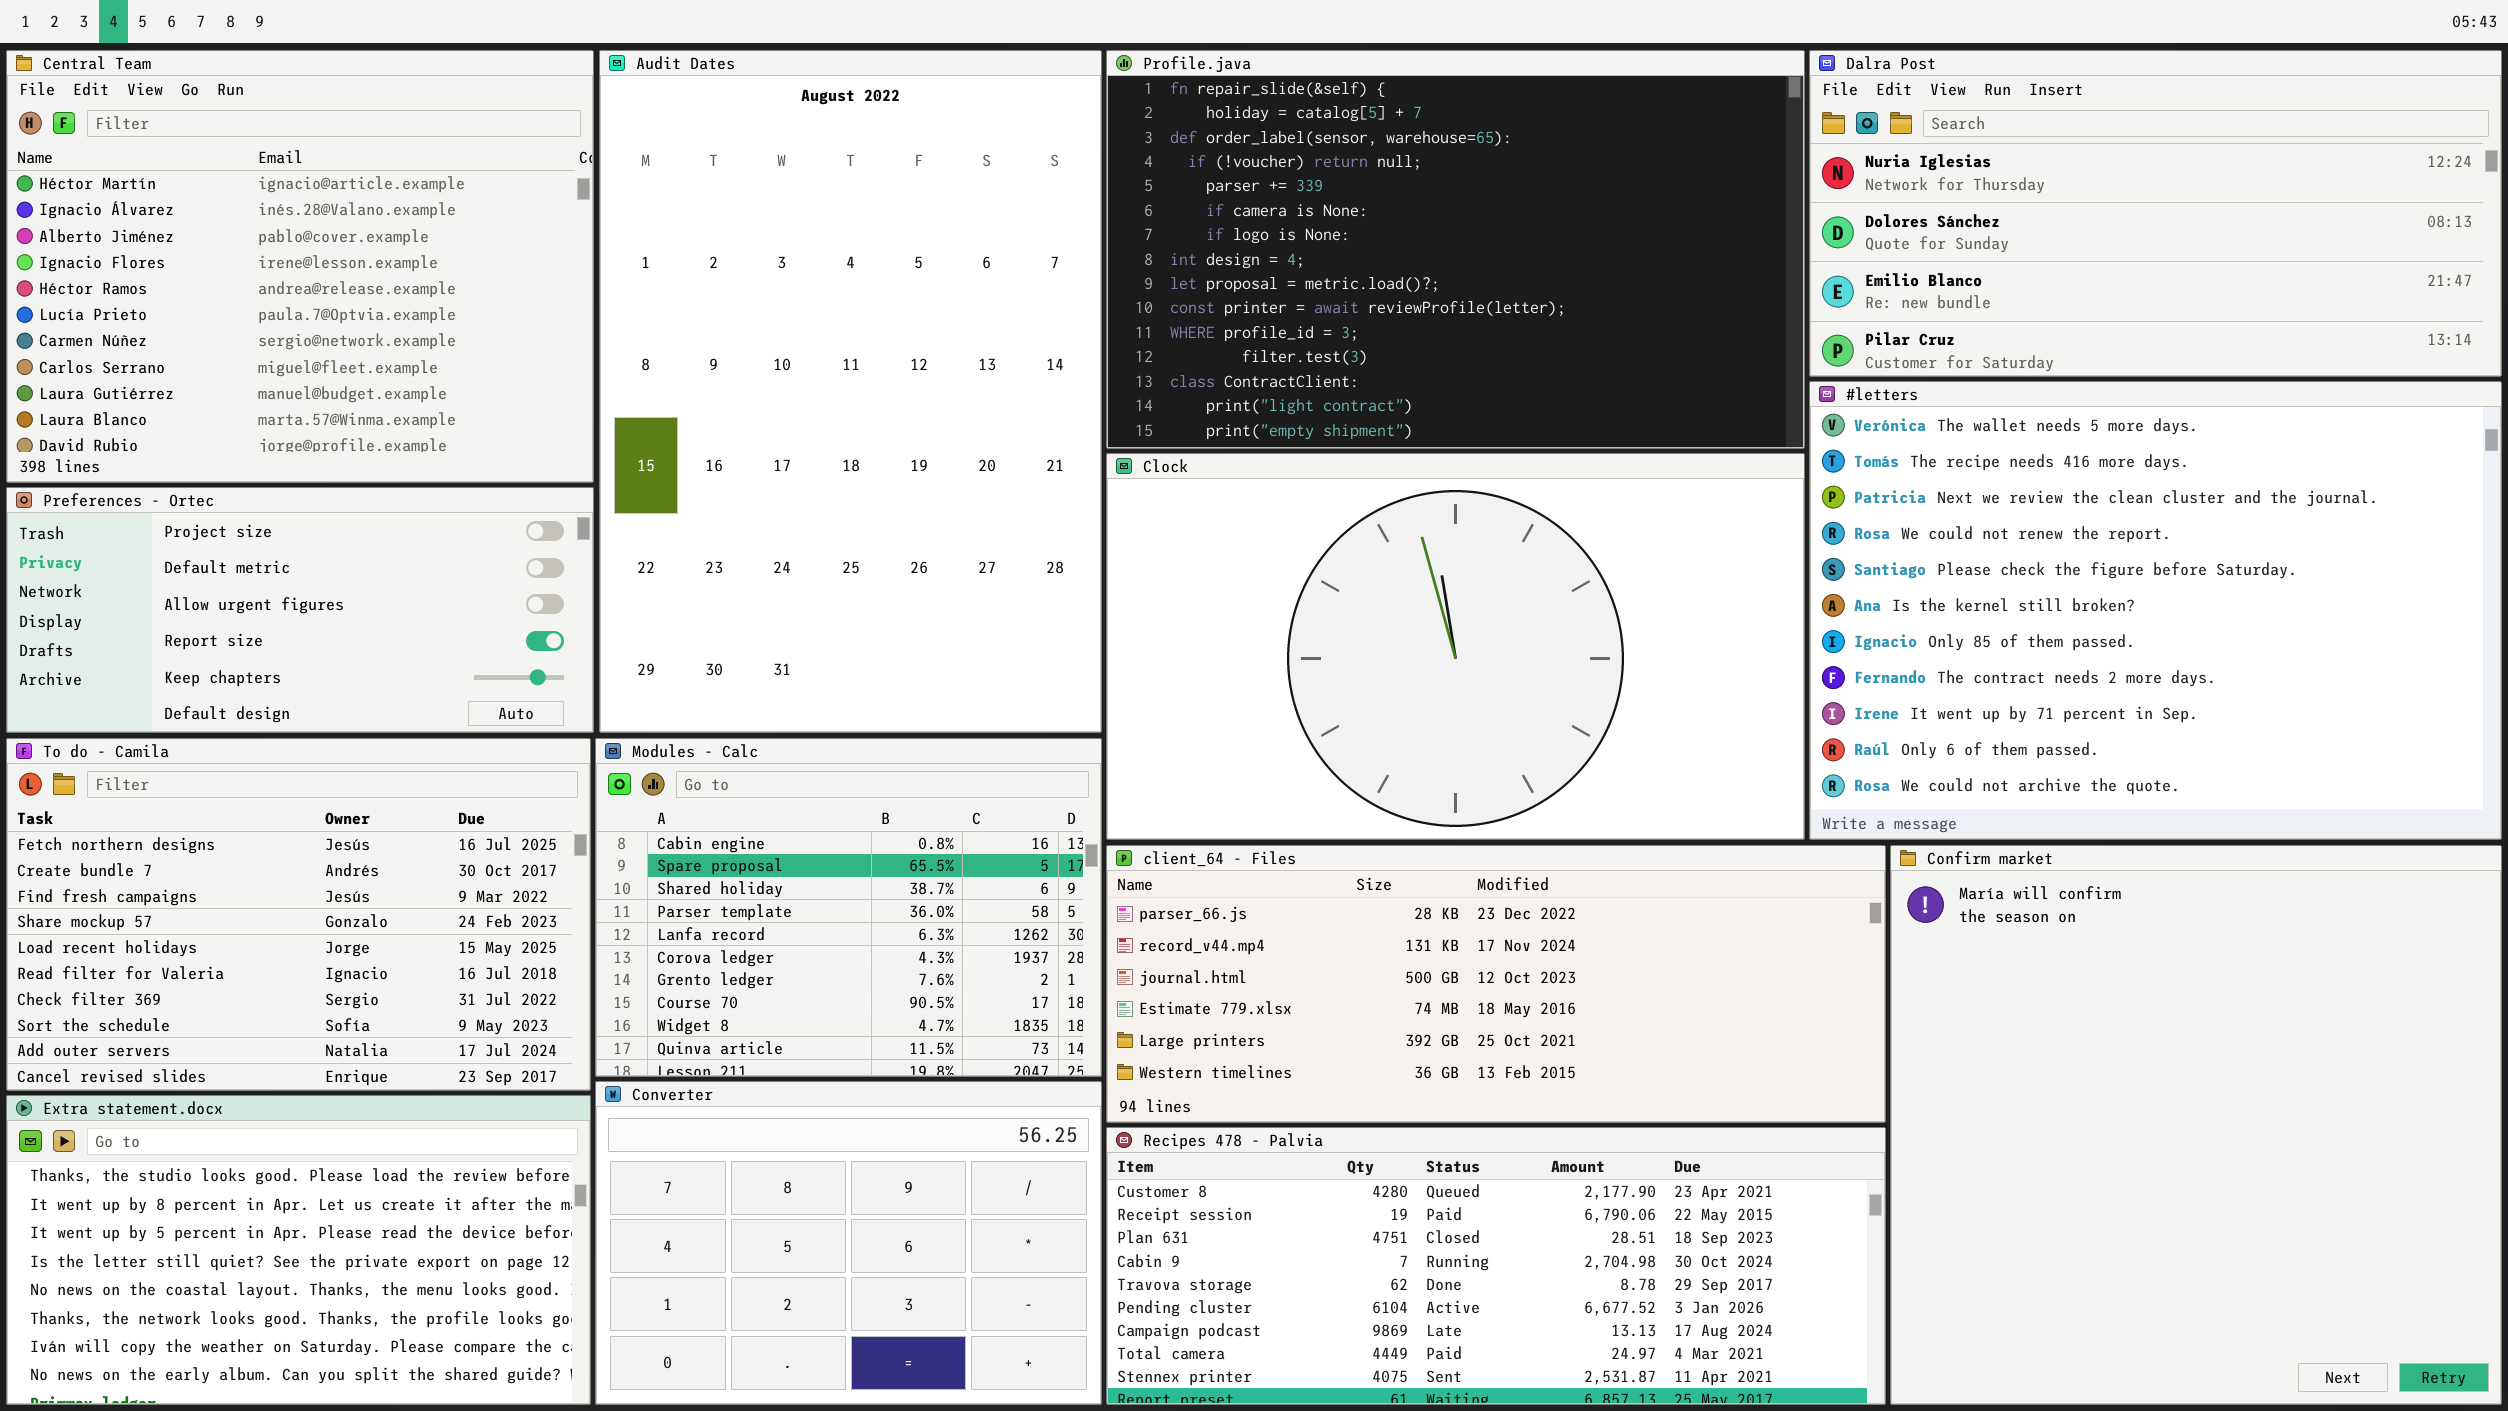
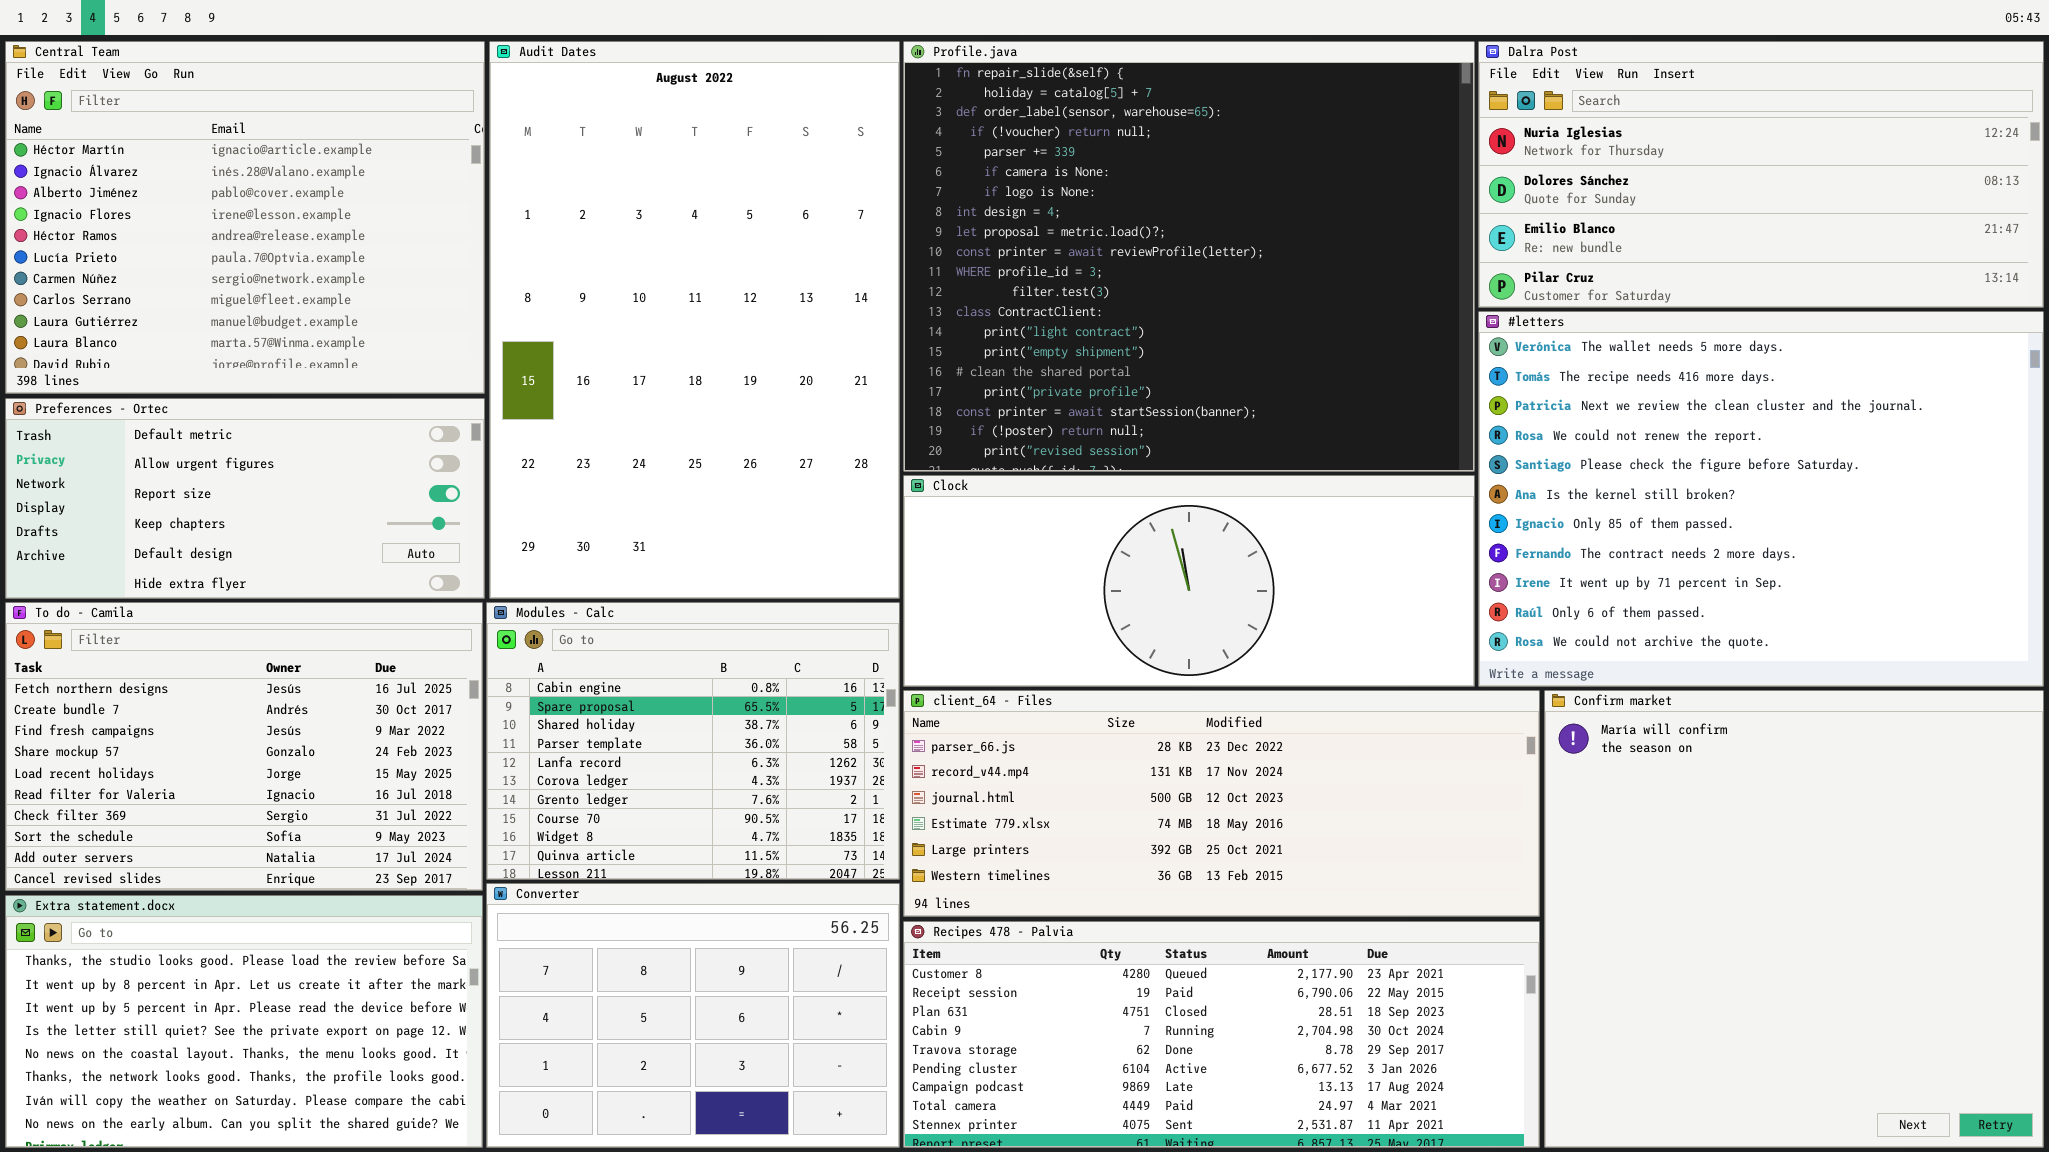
Profile.java: [1106,50,1805,449] -> [903,41,1475,472], resized
Clock: [1106,453,1805,840] -> [903,475,1475,687], resized
Preferences - Ortec: [6,487,594,733] -> [5,398,485,599], scrolled down 1 row

